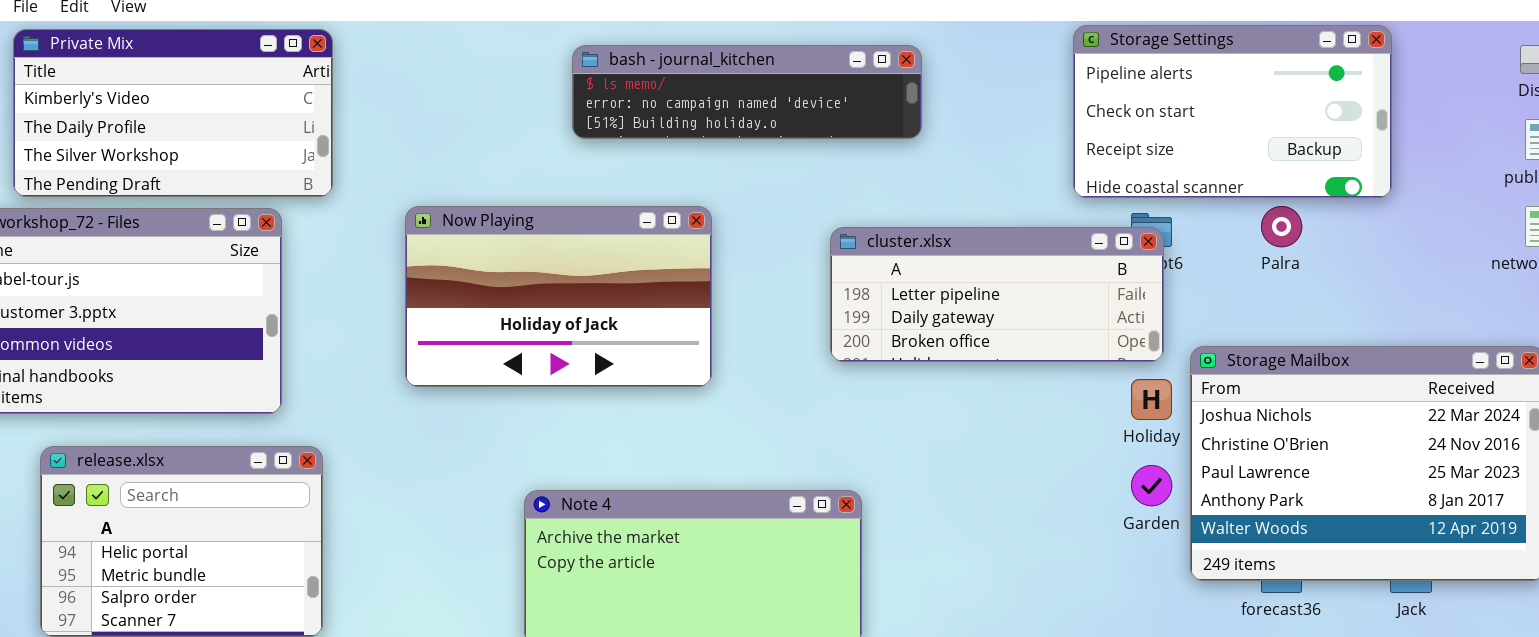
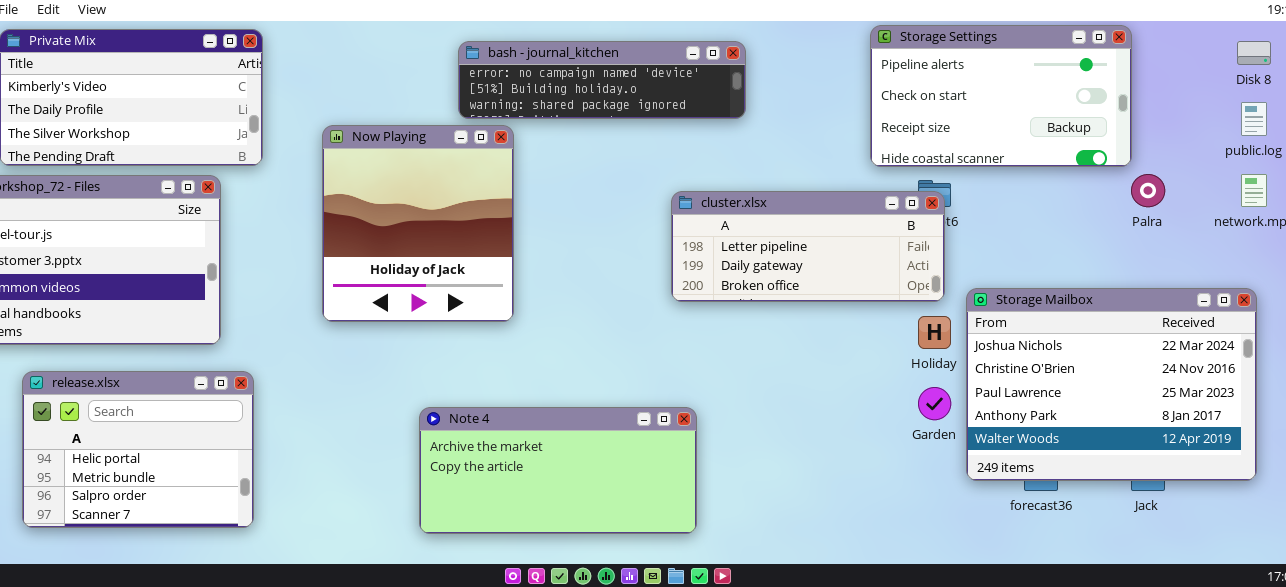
bash - journal_kitchen: [572,45,922,139] -> [458,41,746,119], scrolled down 1 row
Now Playing: [405,206,712,387] -> [322,125,514,322], resized
Palra: [1261,206,1302,247] -> [1131,174,1165,207], moved

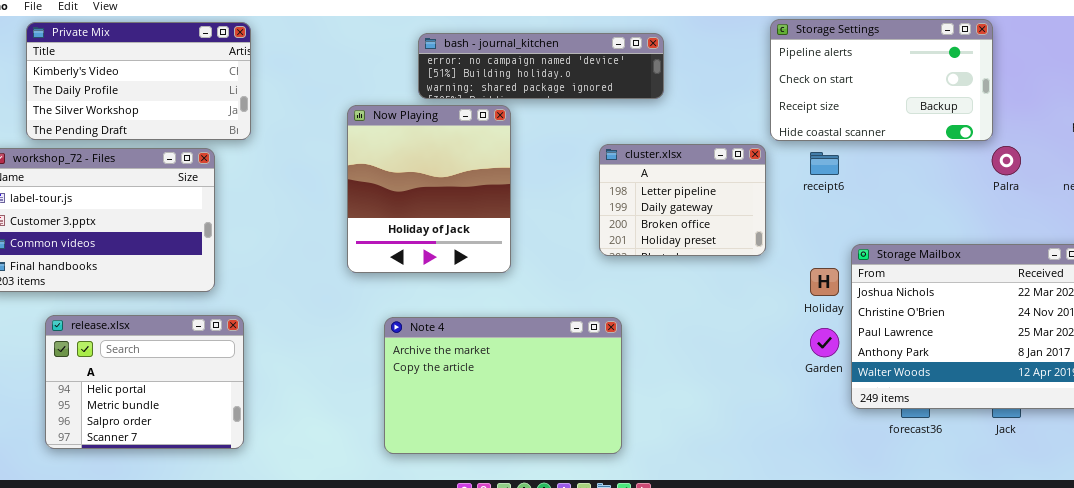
Now Playing: [322,125,514,322] -> [347,105,511,273], moved
cluster.xlsx: [671,191,945,302] -> [599,144,766,256], resized
Note 4: [419,407,697,534] -> [384,317,622,454], resized

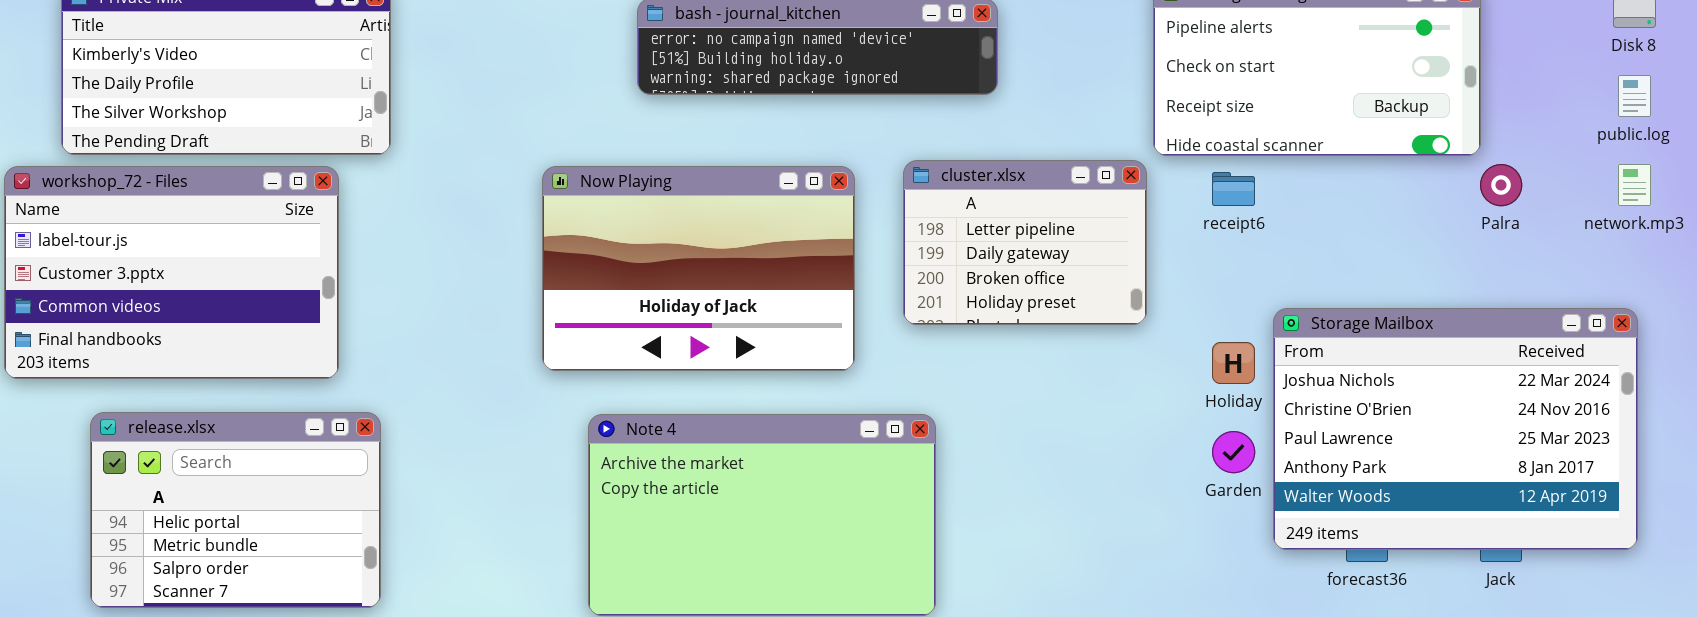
Now Playing: [347,105,511,273] -> [542,166,855,371], moved, resized

